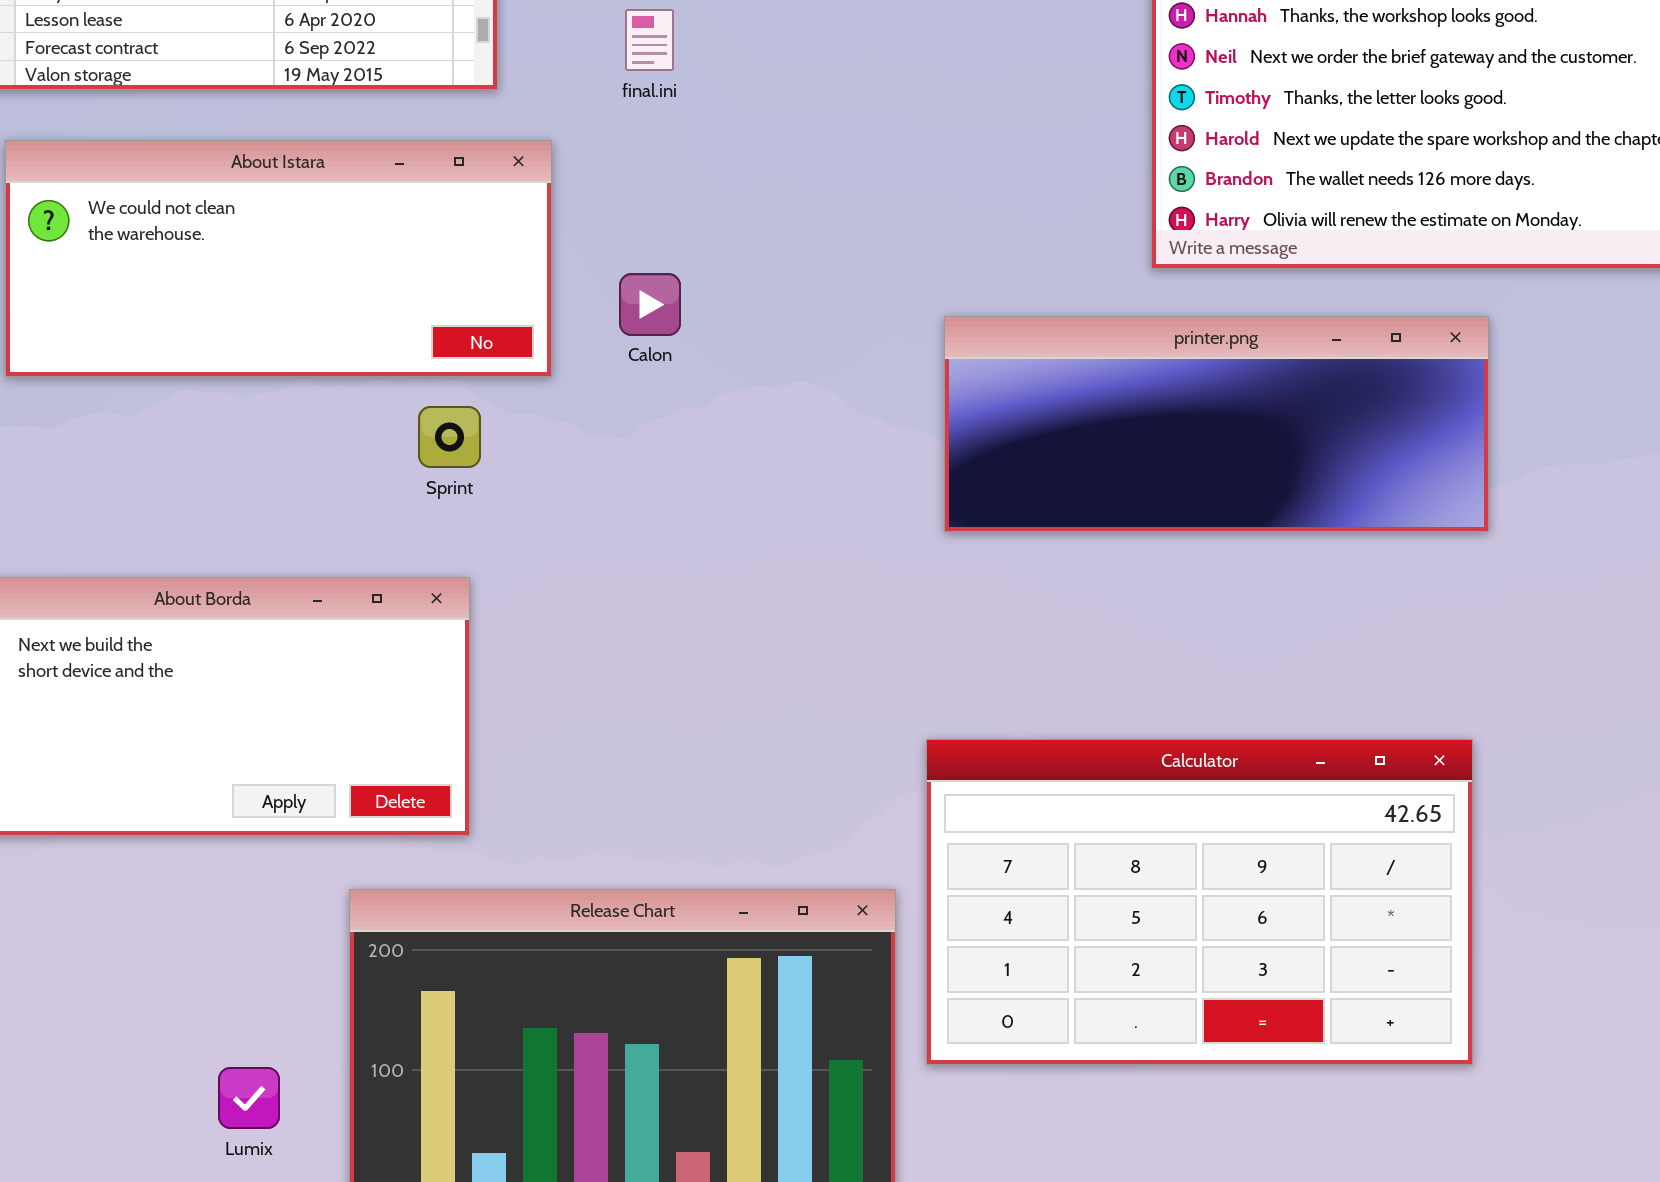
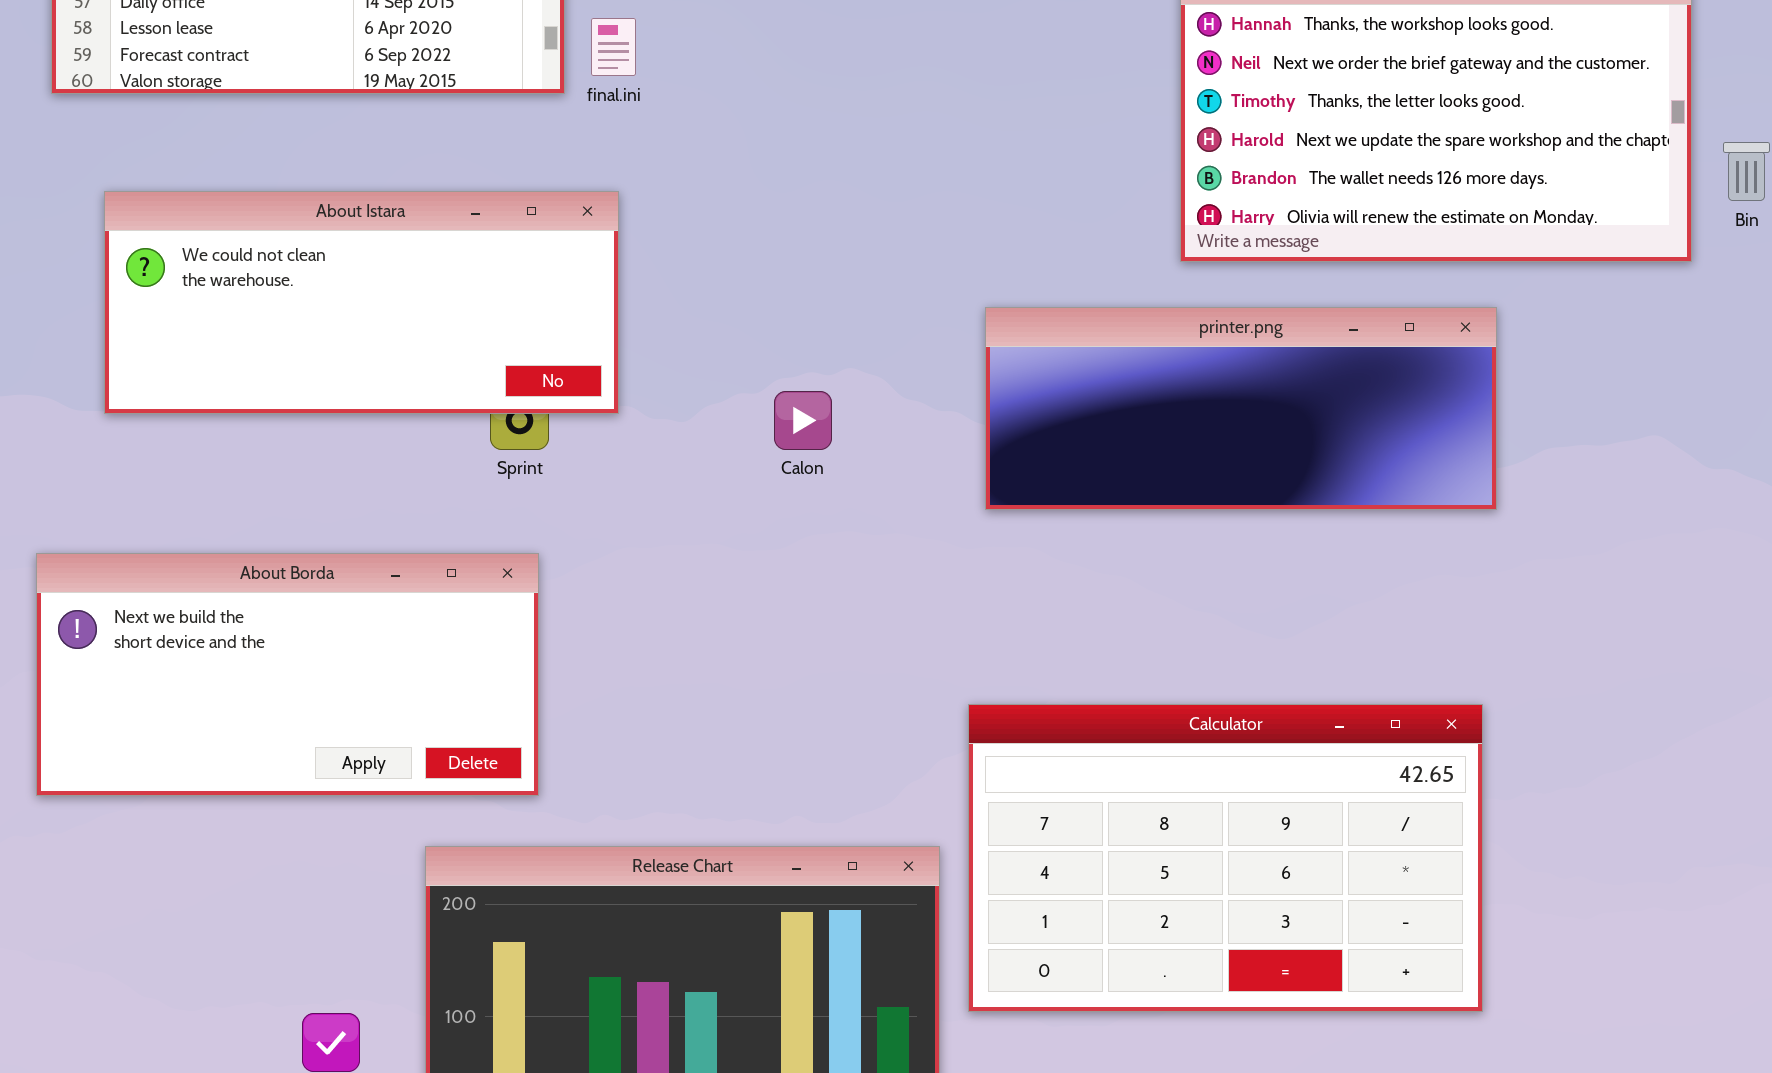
final.ini: [625,9,674,71] -> [591,18,636,76], moved
About Istara: [5,140,552,377] -> [104,191,619,414], moved
Calon: [619,273,681,336] -> [774,391,832,450], moved

